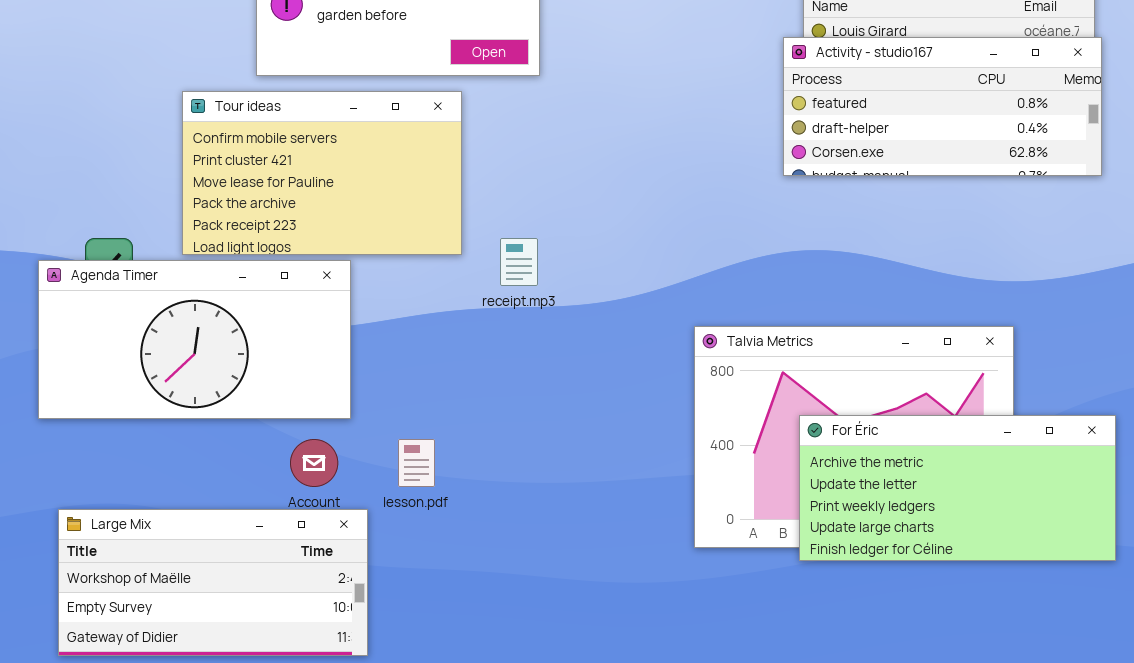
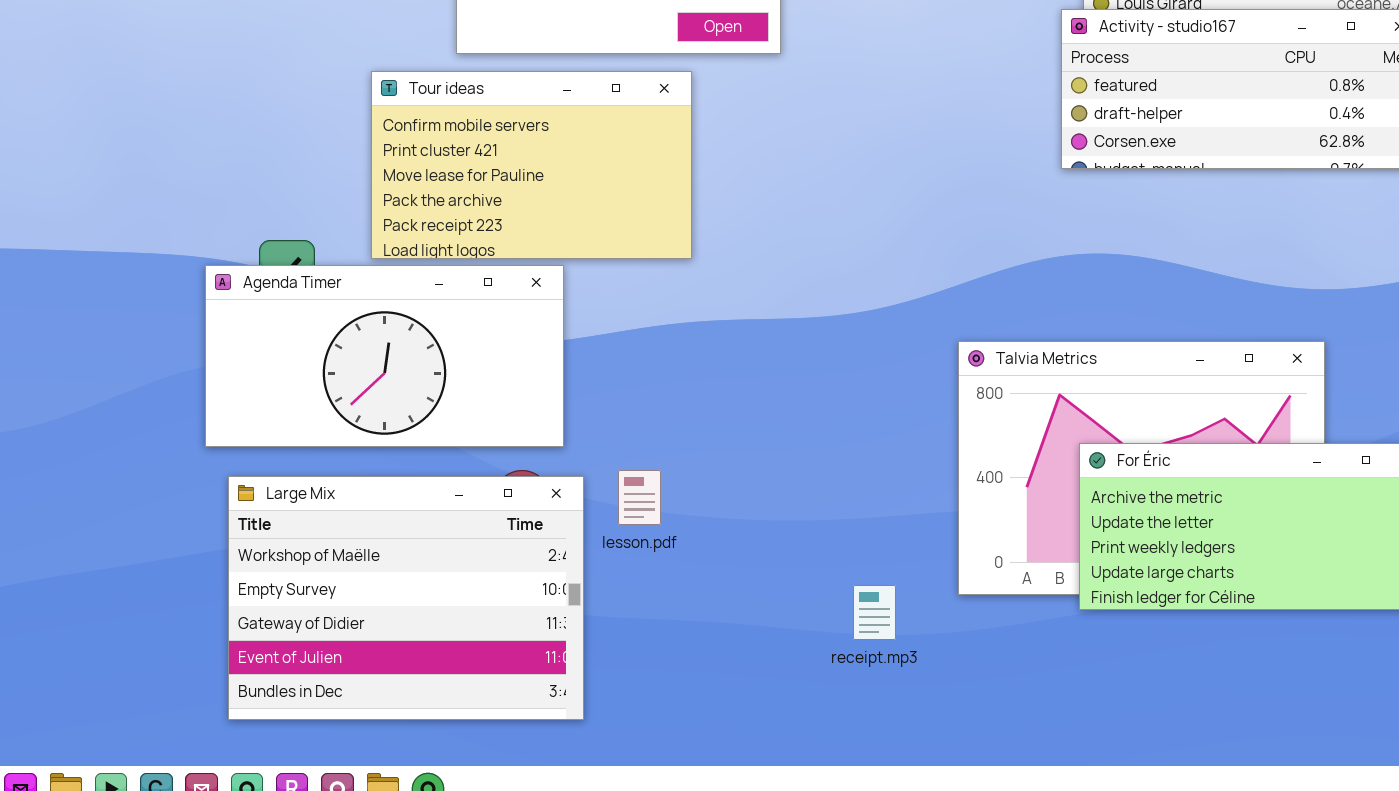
receipt.mp3: [500,238,538,286] -> [853,585,896,640], moved
Large Mix: [58,509,368,656] -> [228,476,584,720], resized

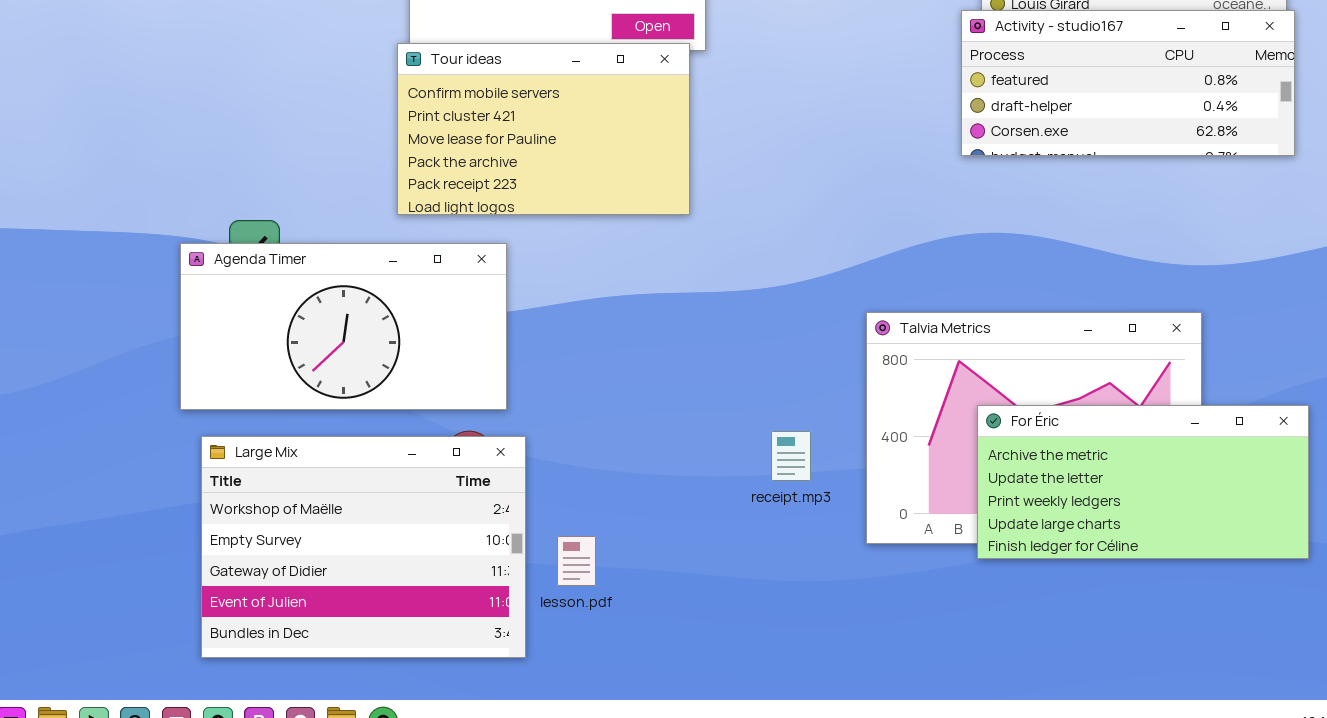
Tour ideas: [371,71,692,259] -> [397,43,690,215], moved
lesson.pdf: [618,470,661,525] -> [557,536,596,586], moved
receipt.mp3: [853,585,896,640] -> [771,431,811,481], moved

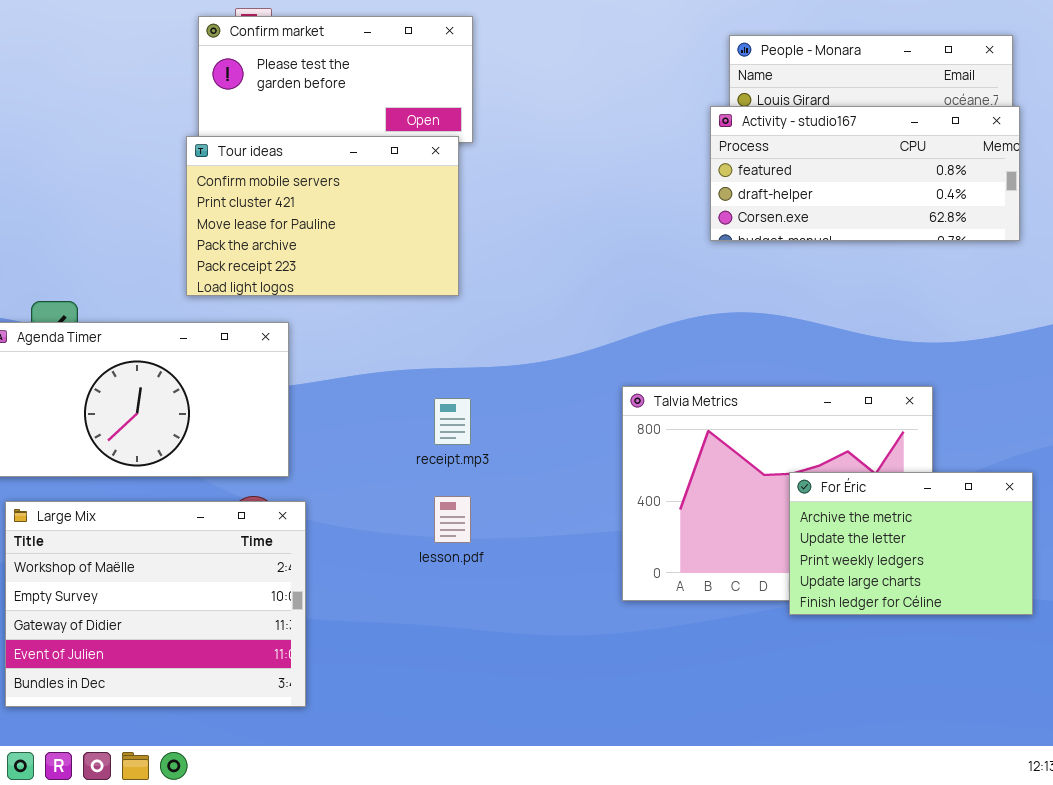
For Éric: [977,405,1309,559] -> [789,472,1033,615], resized
receipt.mp3: [771,431,811,481] -> [434,398,471,445], moved
lesson.pdf: [557,536,596,586] -> [434,496,471,543], moved

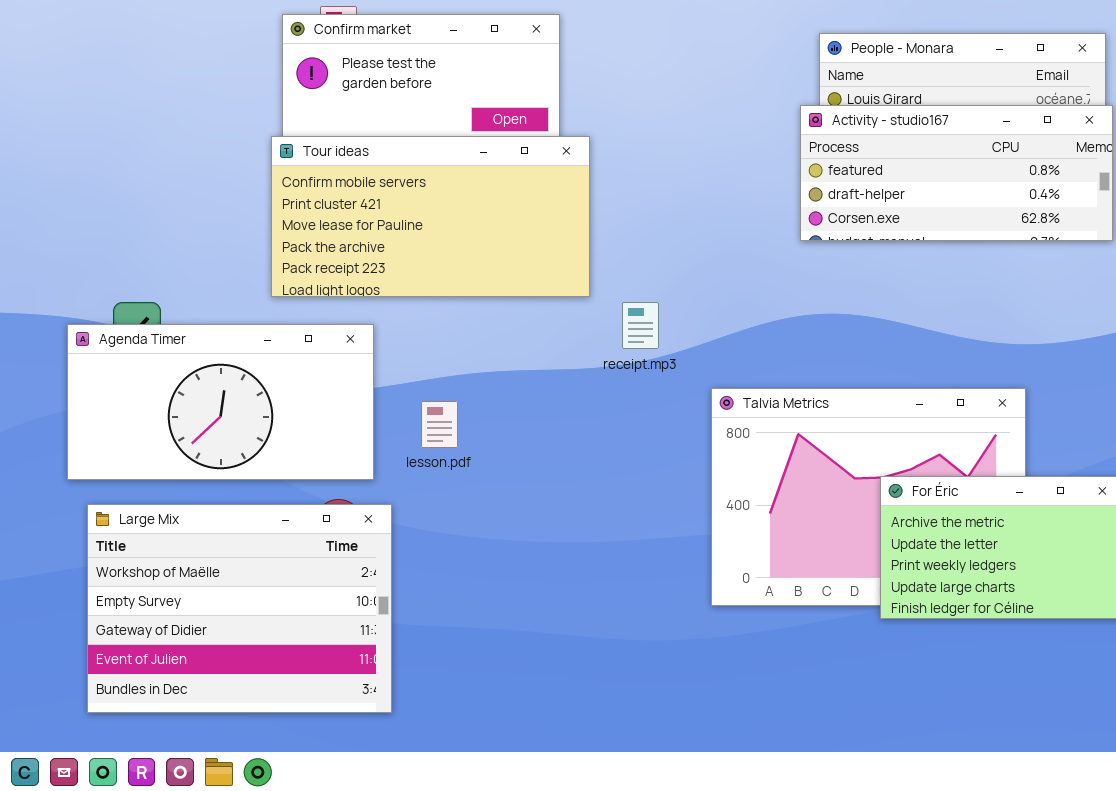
Tour ideas: [186,136,459,296] -> [271,136,590,297], resized
receipt.mp3: [434,398,471,445] -> [622,302,659,349], moved
lesson.pdf: [434,496,471,543] -> [421,401,458,448], moved

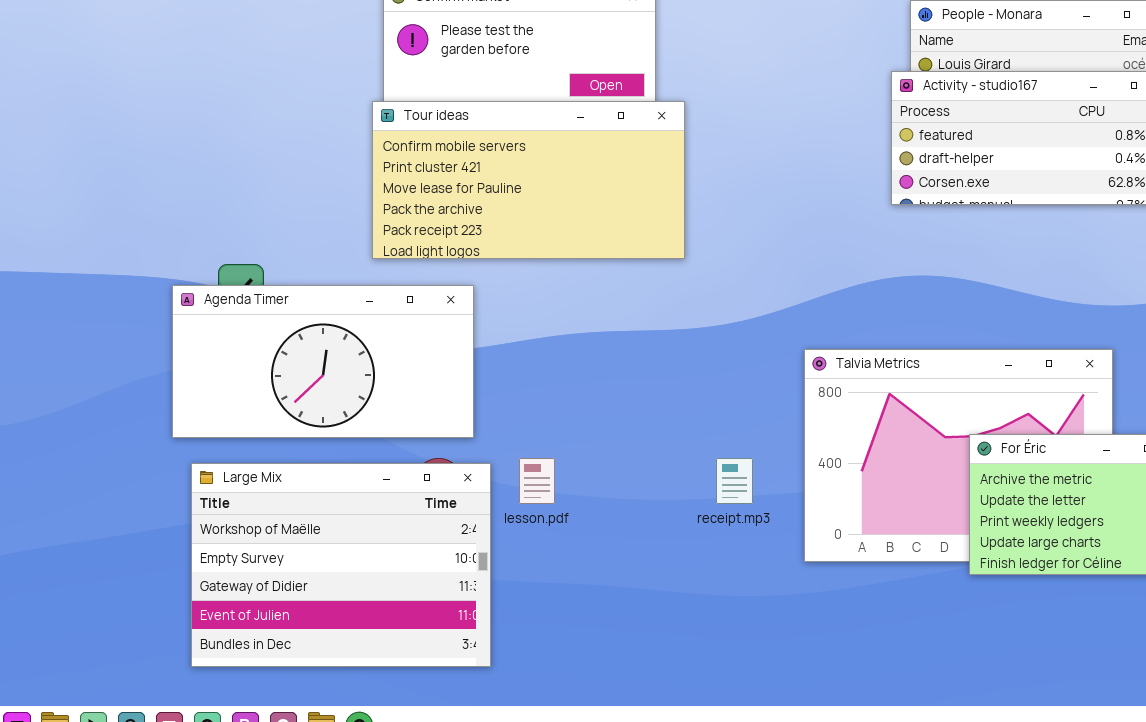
receipt.mp3: [622,302,659,349] -> [716,458,753,504], moved
lesson.pdf: [421,401,458,448] -> [519,458,555,504], moved

